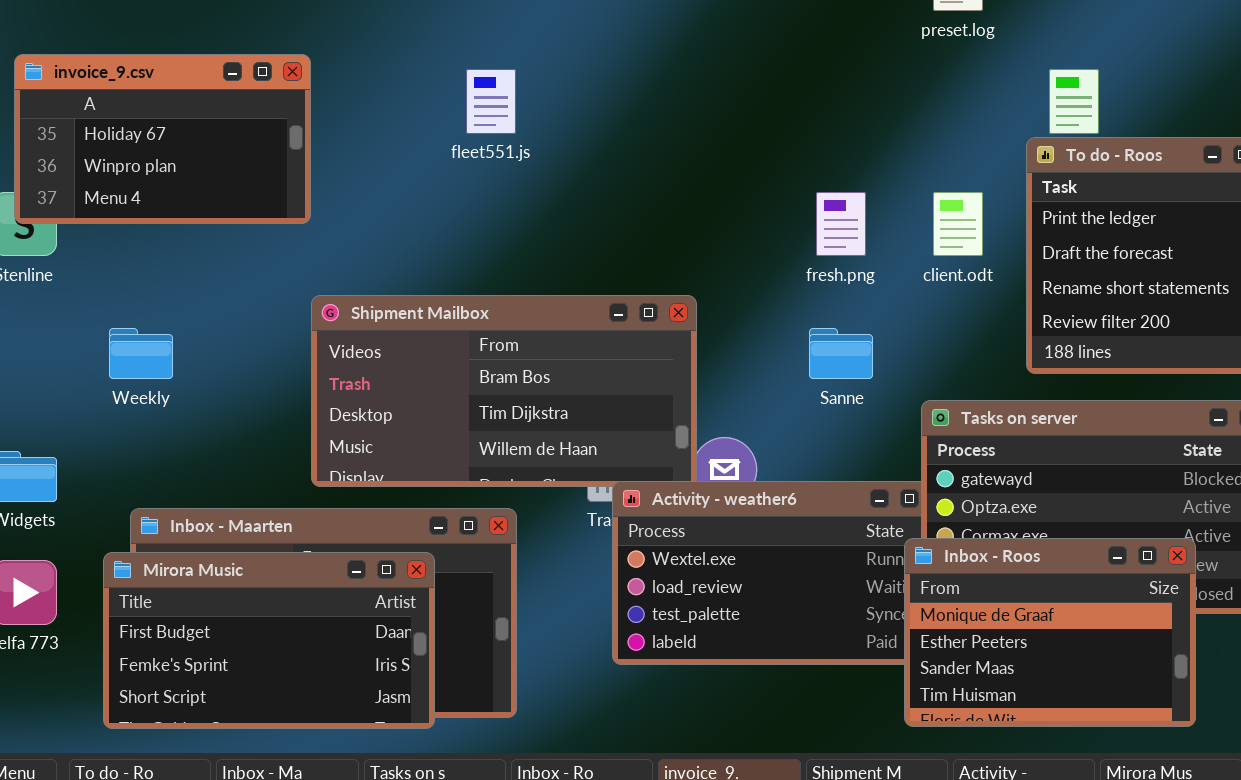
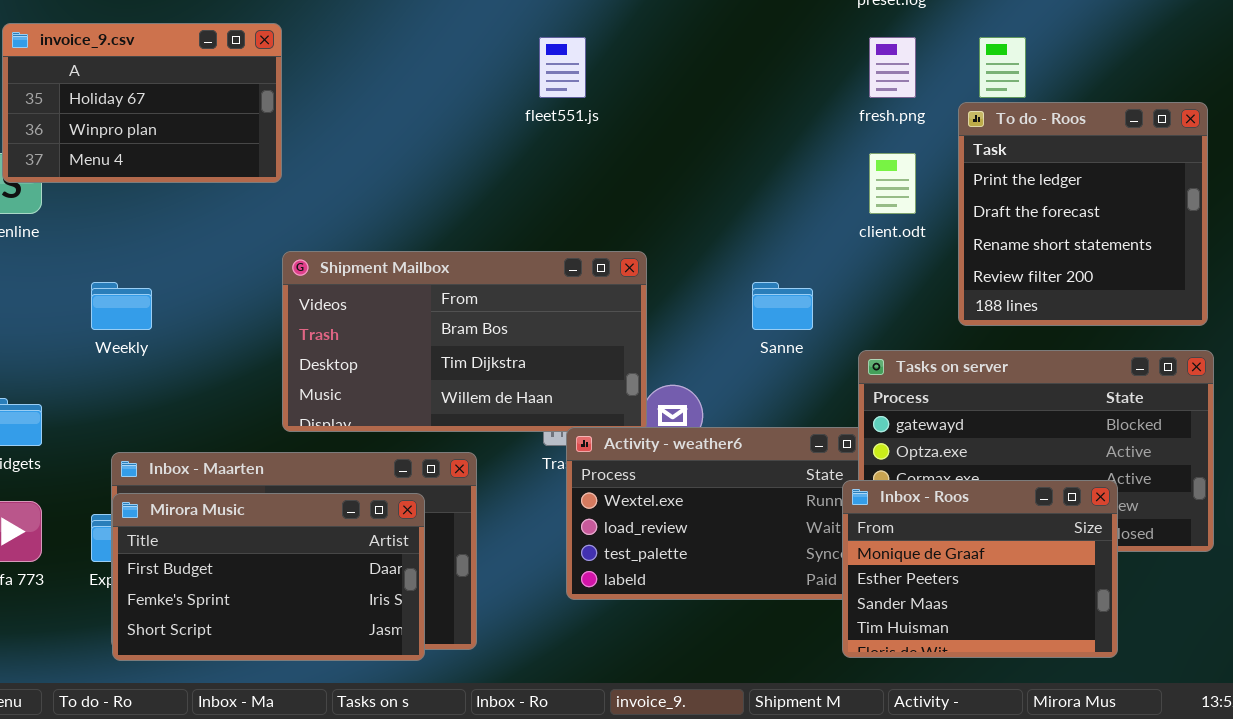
fleet551.js: [466,69,516,134] -> [539,37,586,98], moved
fresh.png: [816,192,866,256] -> [869,37,916,98], moved
Mirora Music: [103,552,435,729] -> [112,493,425,661], moved

